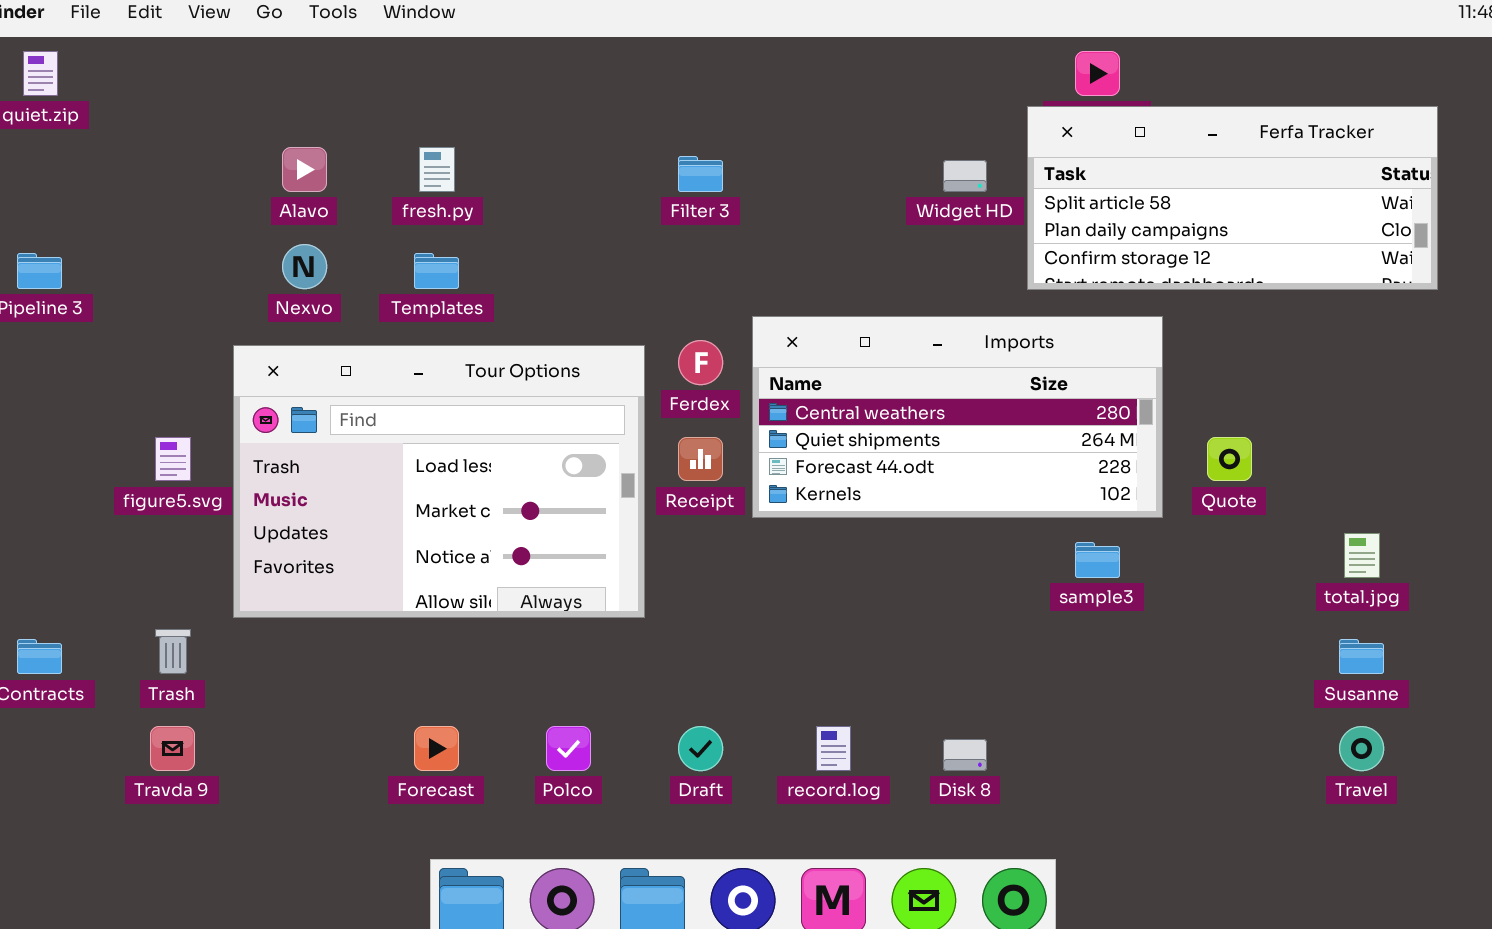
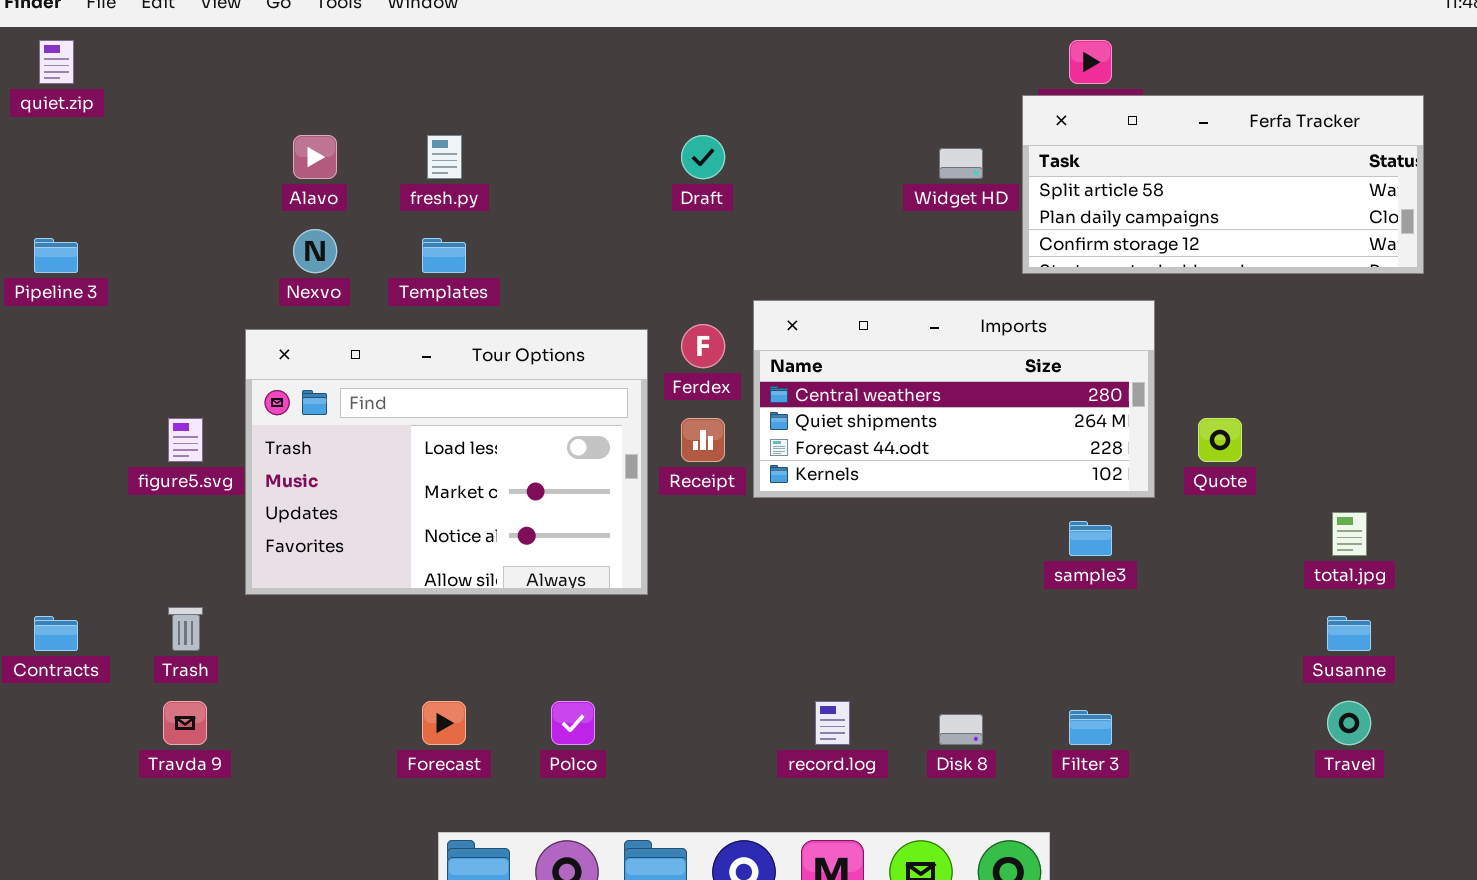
Filter 3: [678,156,723,192] -> [1069,710,1112,745], moved
Draft: [678,726,723,771] -> [681,135,725,179], moved

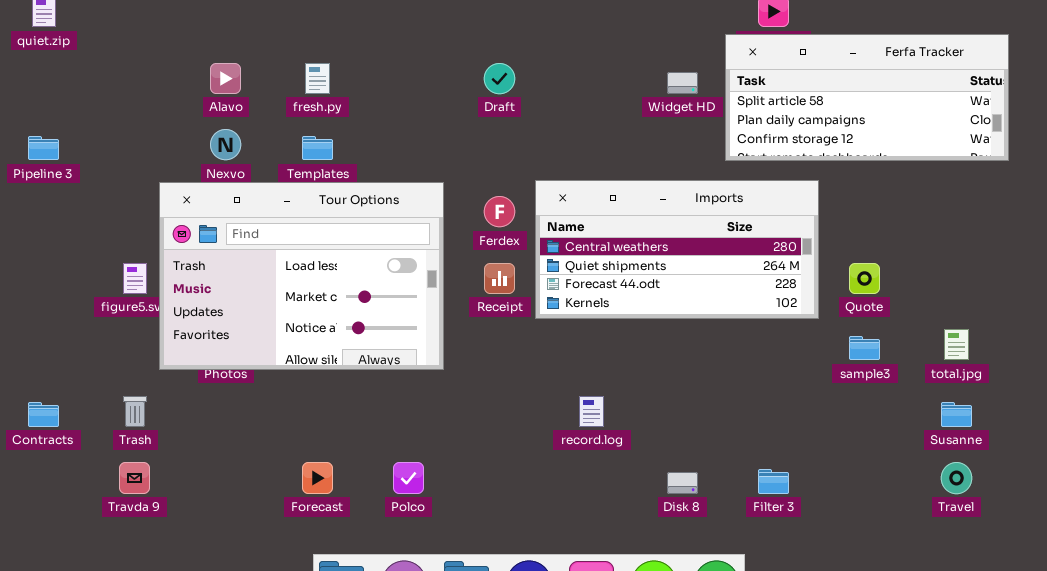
Tour Options: [245,329,648,595] -> [159,182,444,370], moved
sample3: [1069,521,1112,556] -> [849,336,880,360], moved
record.log: [815,701,850,745] -> [579,396,604,427], moved

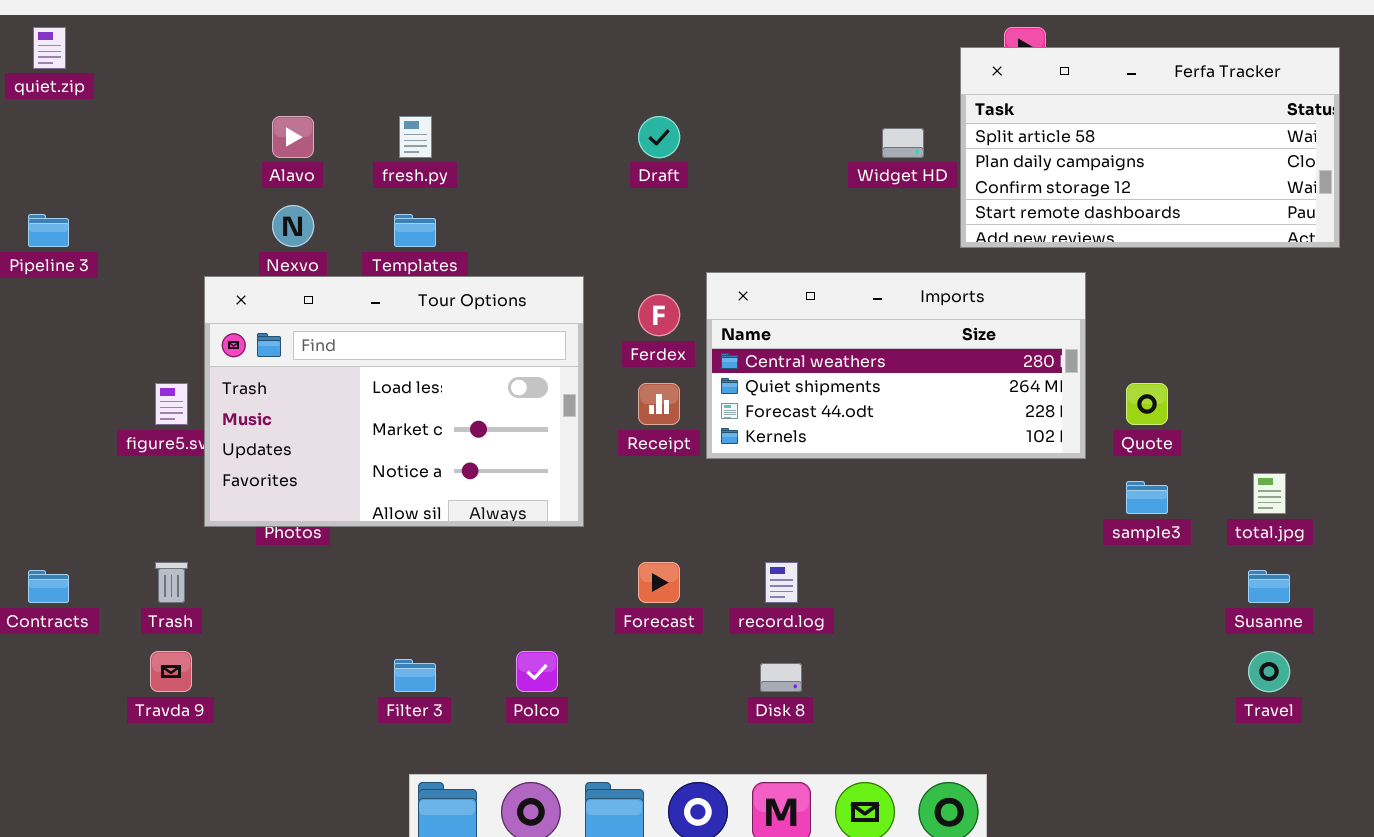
Ferfa Tracker: [725,34,1009,161] -> [960,47,1340,248], resized
Forecast: [302,462,333,494] -> [638,562,680,603], moved
Filter 3: [758,469,789,494] -> [394,659,436,692], moved
Disk 8: [667,472,698,494] -> [760,663,802,692], moved

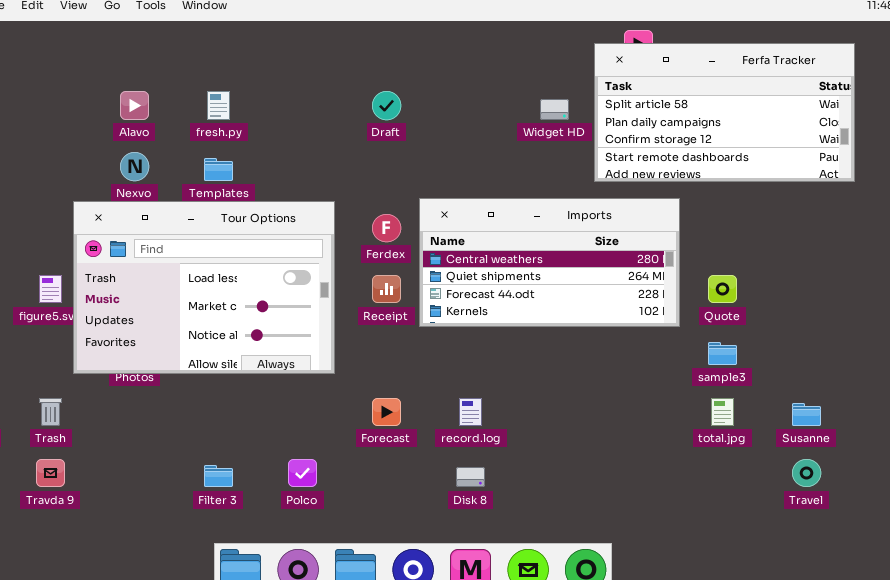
total.jpg: [1253,473,1286,514] -> [711,398,734,426], moved

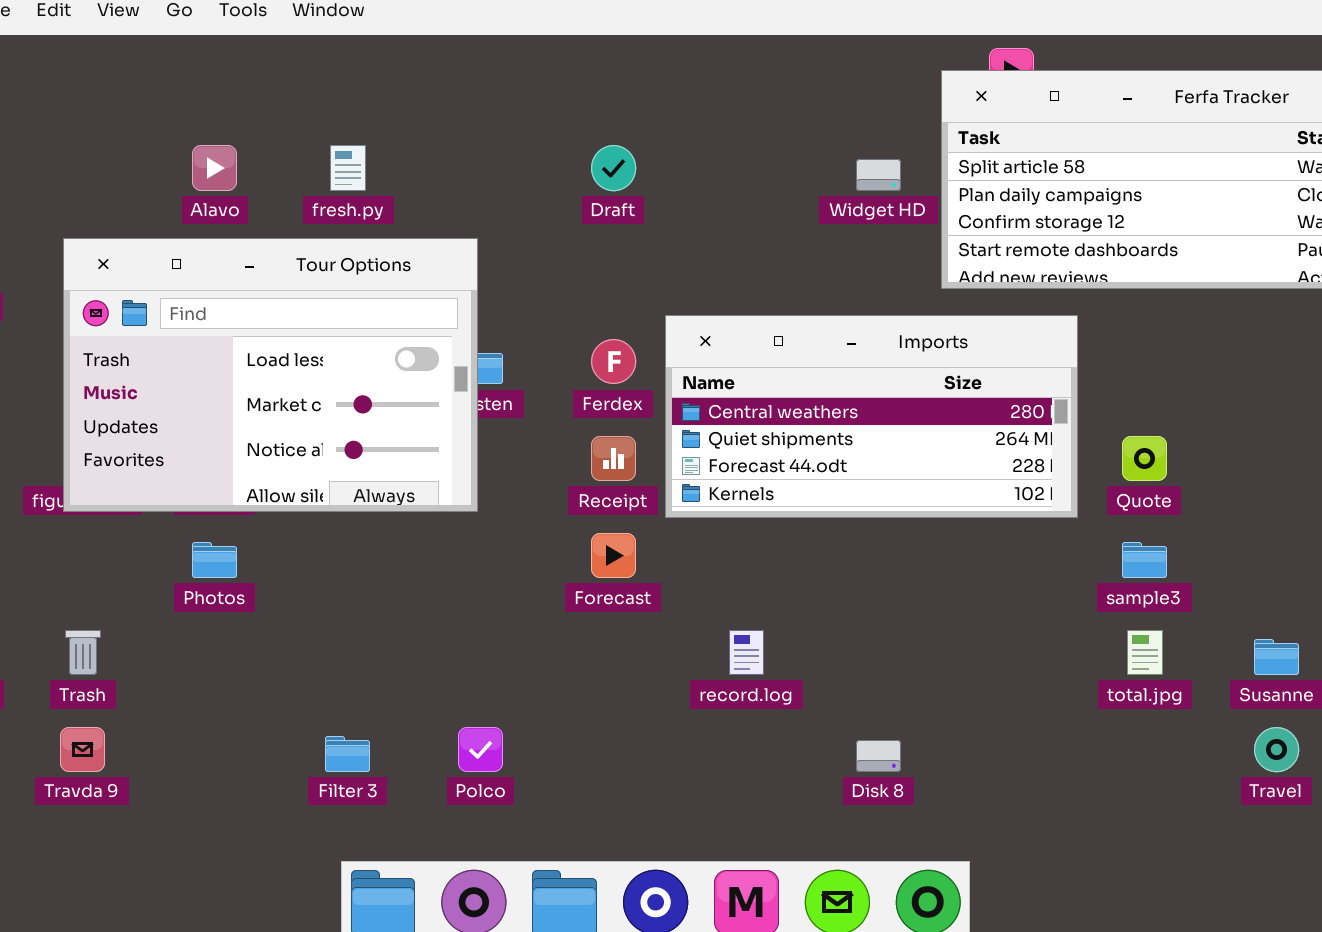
Tour Options: [73,201,335,374] -> [63,238,478,512], moved
Forecast: [372,398,401,426] -> [591,533,636,578], moved
Disk 8: [456,467,485,487] -> [856,740,901,772], moved

